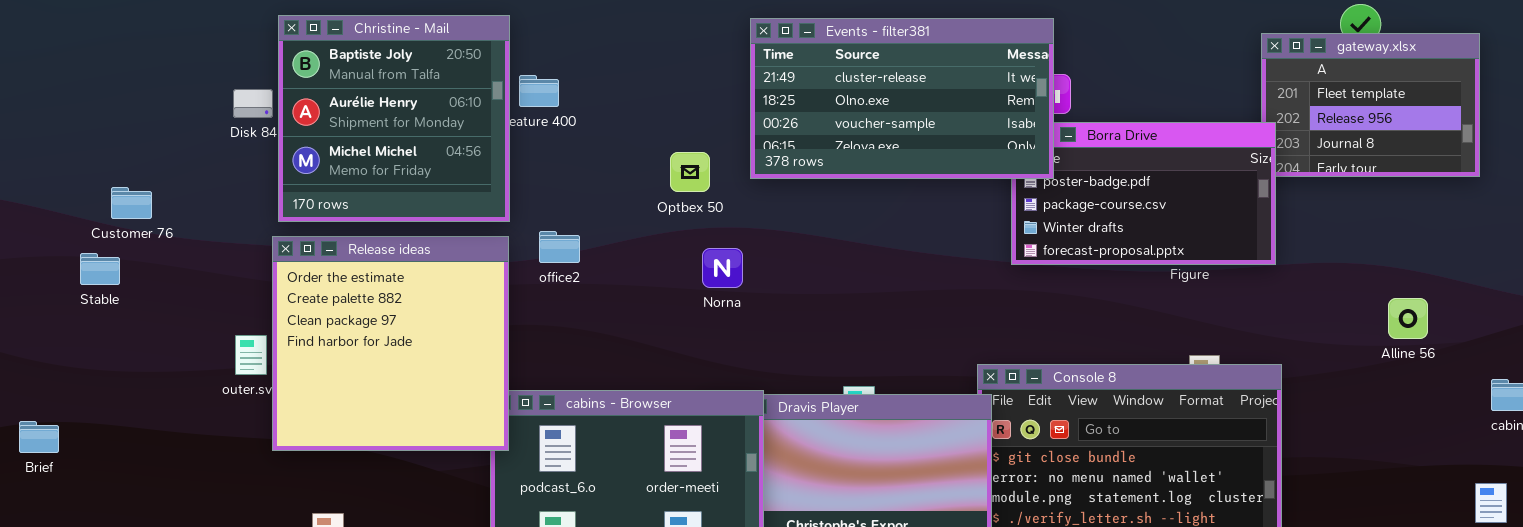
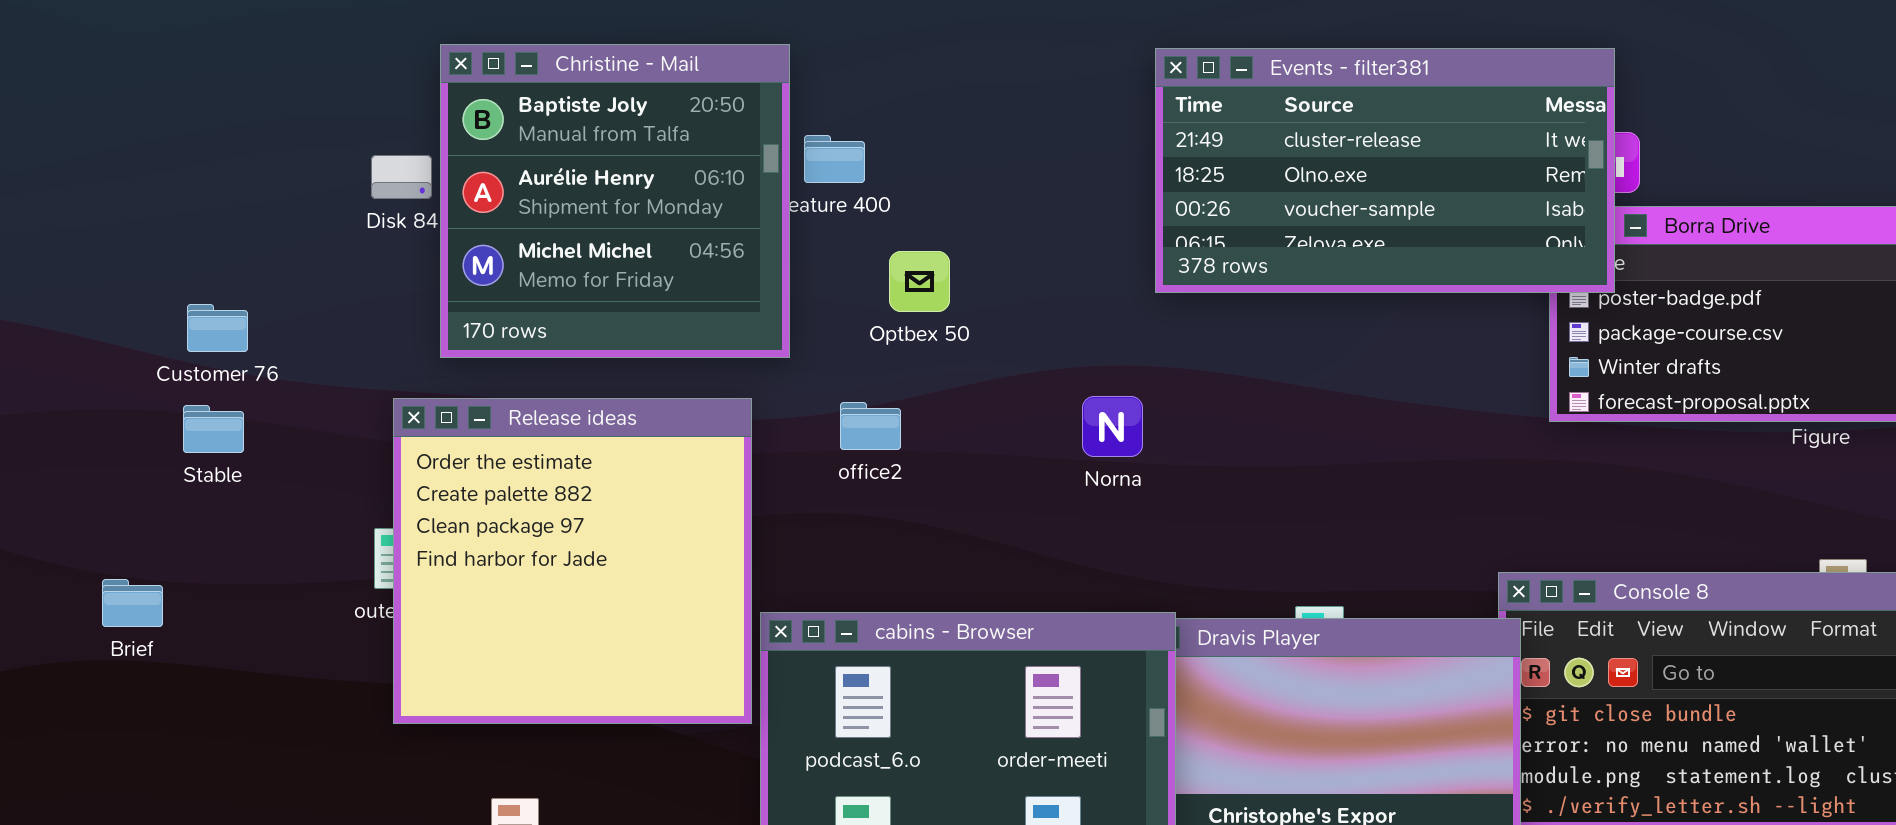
Optbex 50: [670,152,710,192] -> [889,251,950,312], moved
office2: [539,231,580,263] -> [840,402,901,450], moved
Release ideas: [272,236,509,451] -> [393,398,752,724], moved
Stable: [80,253,120,285] -> [183,405,244,453], moved
Brief: [19,421,59,453] -> [102,579,163,627], moved

